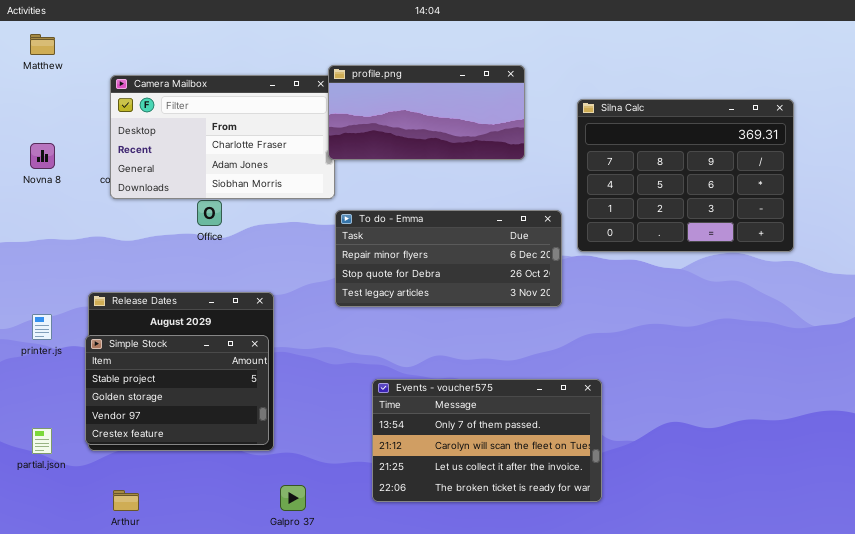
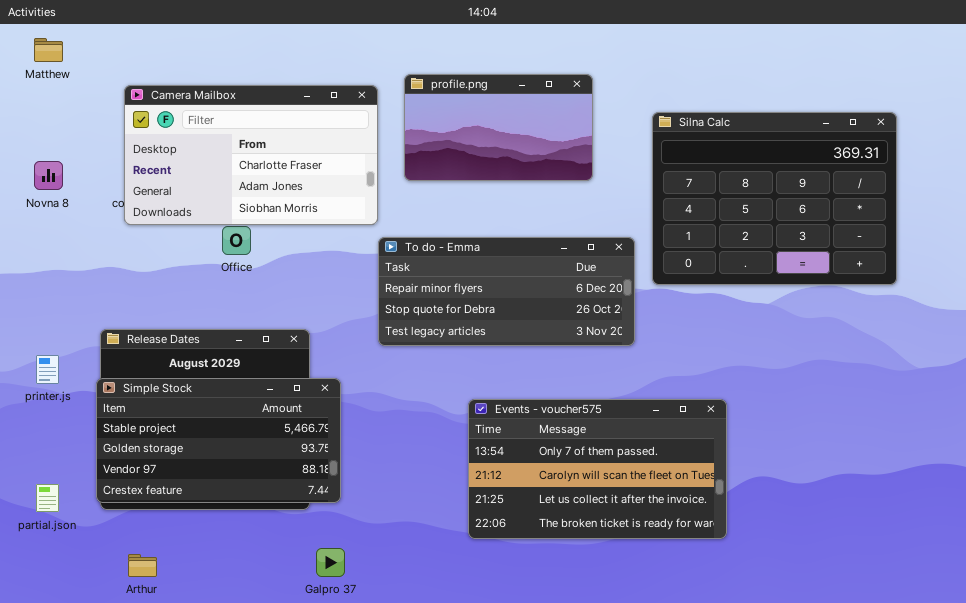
profile.png: [328,65,525,160] -> [404,74,593,181], resized
Simple Stock: [85,335,269,445] -> [96,378,341,503], resized
Events - voucher575: [372,379,602,502] -> [468,399,727,539], moved

